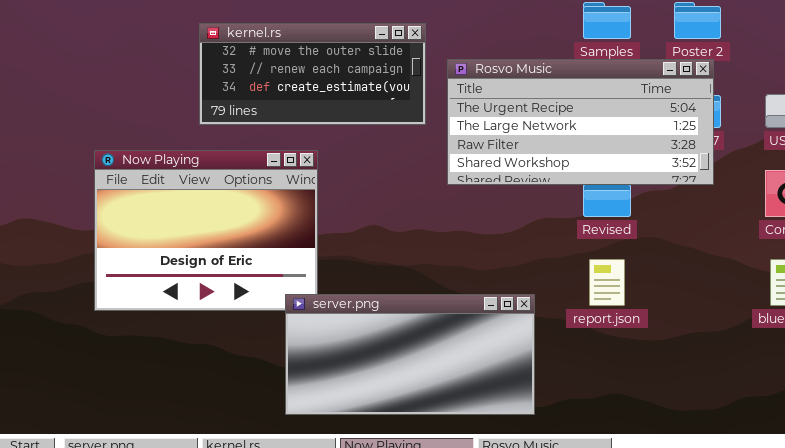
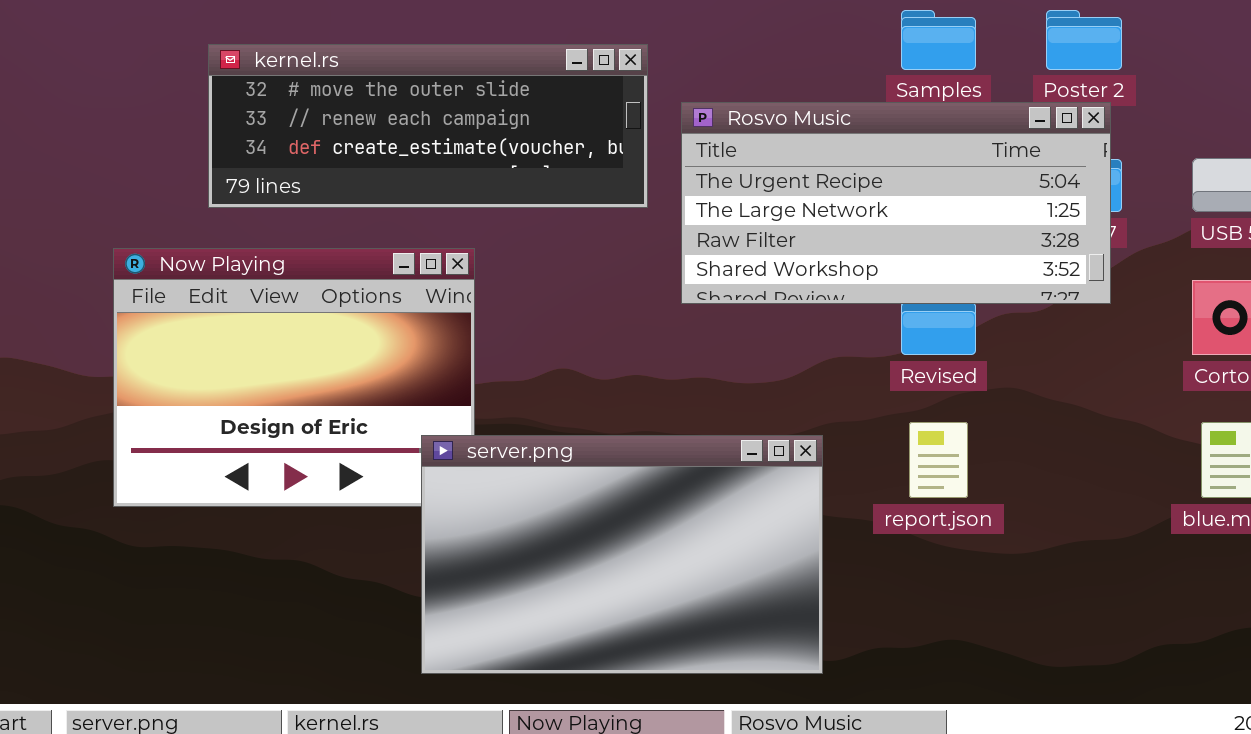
kernel.rs: [199,23,426,125] -> [208,44,648,208], resized
server.png: [285,294,535,415] -> [421,435,823,674], resized

